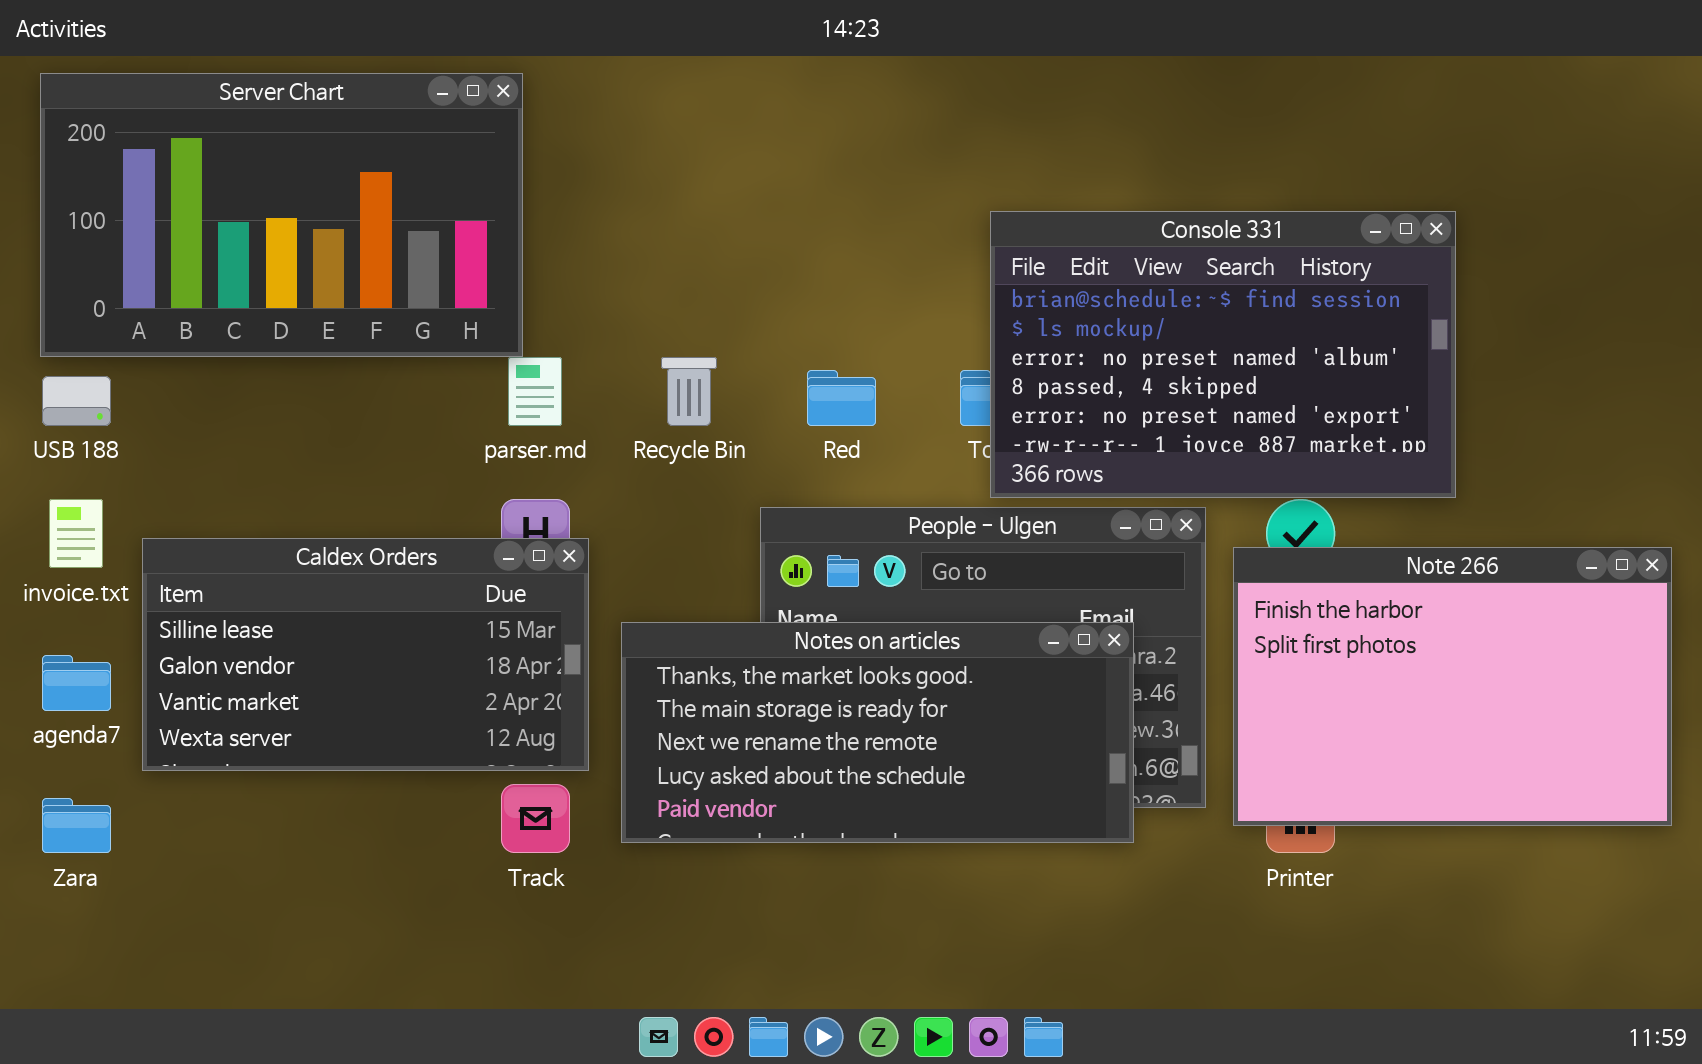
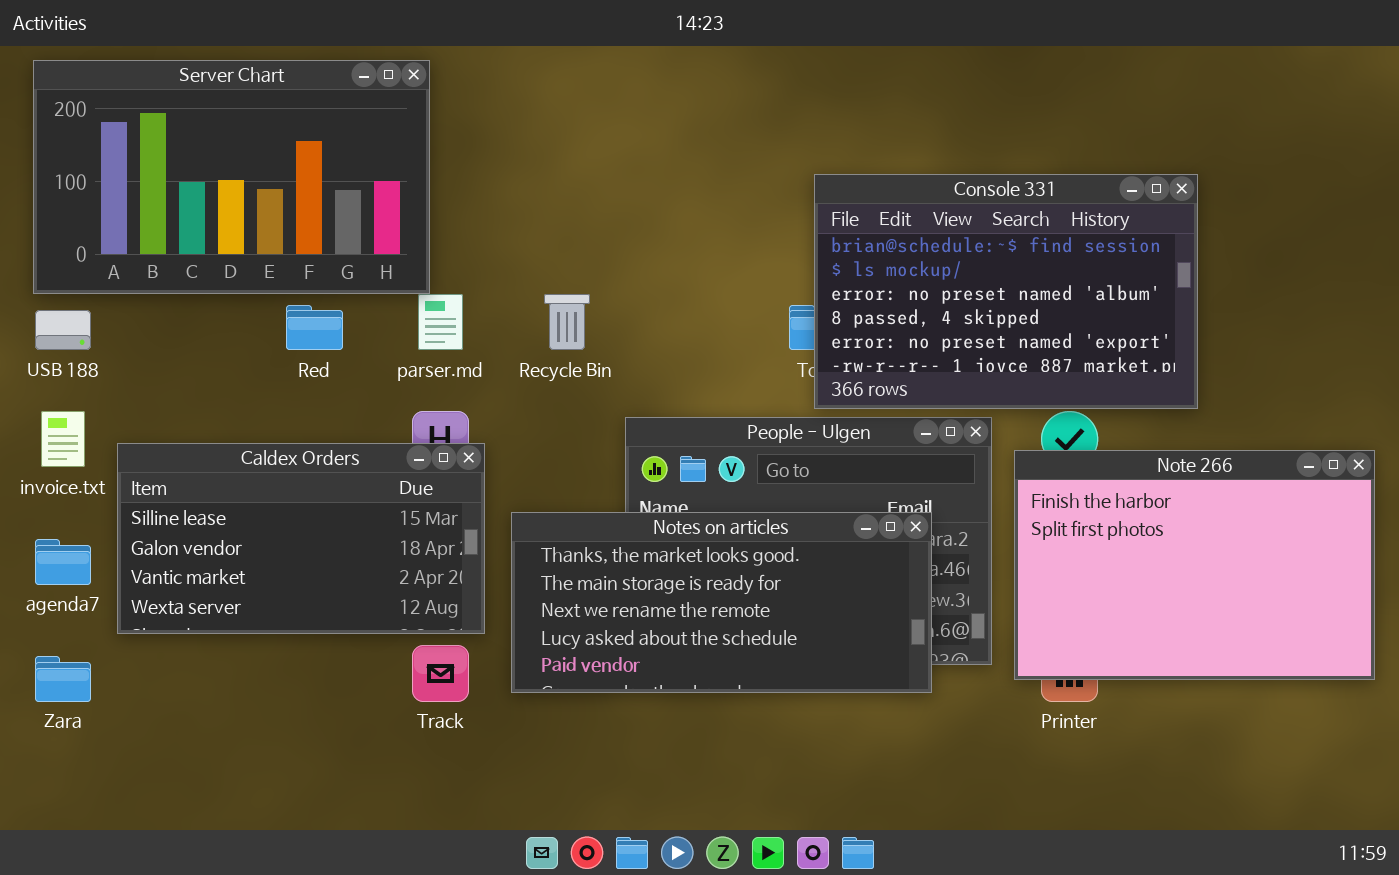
Red: [807,370,876,426] -> [286,305,343,350], moved

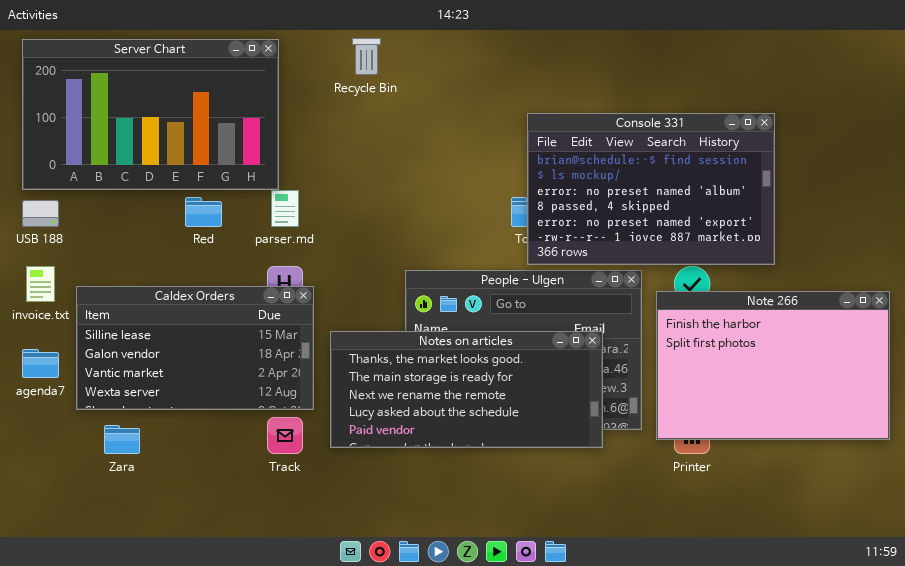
Recycle Bin: [544,294,590,350] -> [352,38,381,75], moved
Zara: [35,656,91,702] -> [104,425,140,454], moved

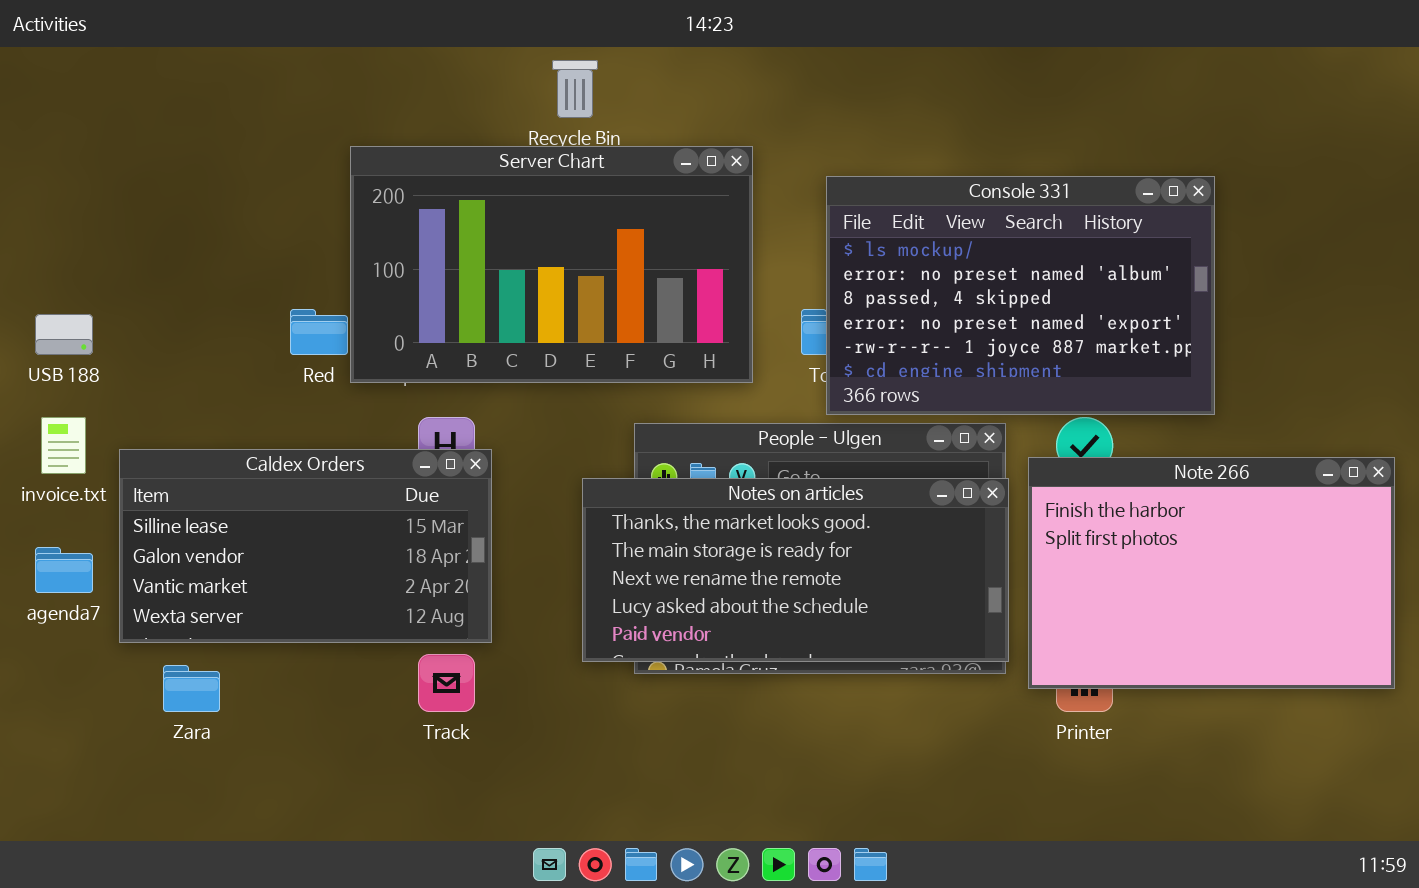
Server Chart: [22,39,279,190] -> [350,146,753,383], moved
Console 331: [527,113,775,265] -> [826,176,1215,415], scrolled down 1 row
Notes on articles: [330,331,603,448] -> [582,478,1009,662], moved

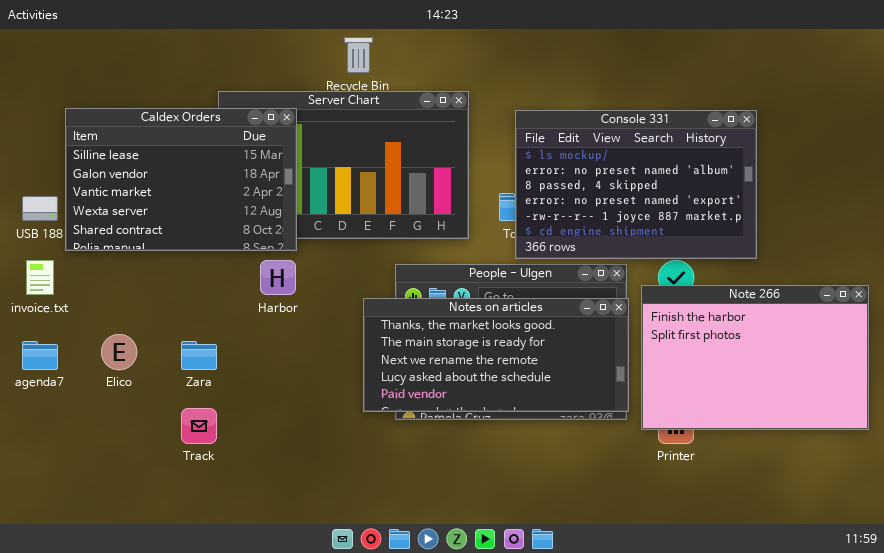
Caldex Orders: [119,449,492,643] -> [65,108,297,251], moved, resized
Track: [418,654,475,712] -> [181,408,217,444], moved
Zara: [163,665,220,712] -> [181,341,217,370], moved

